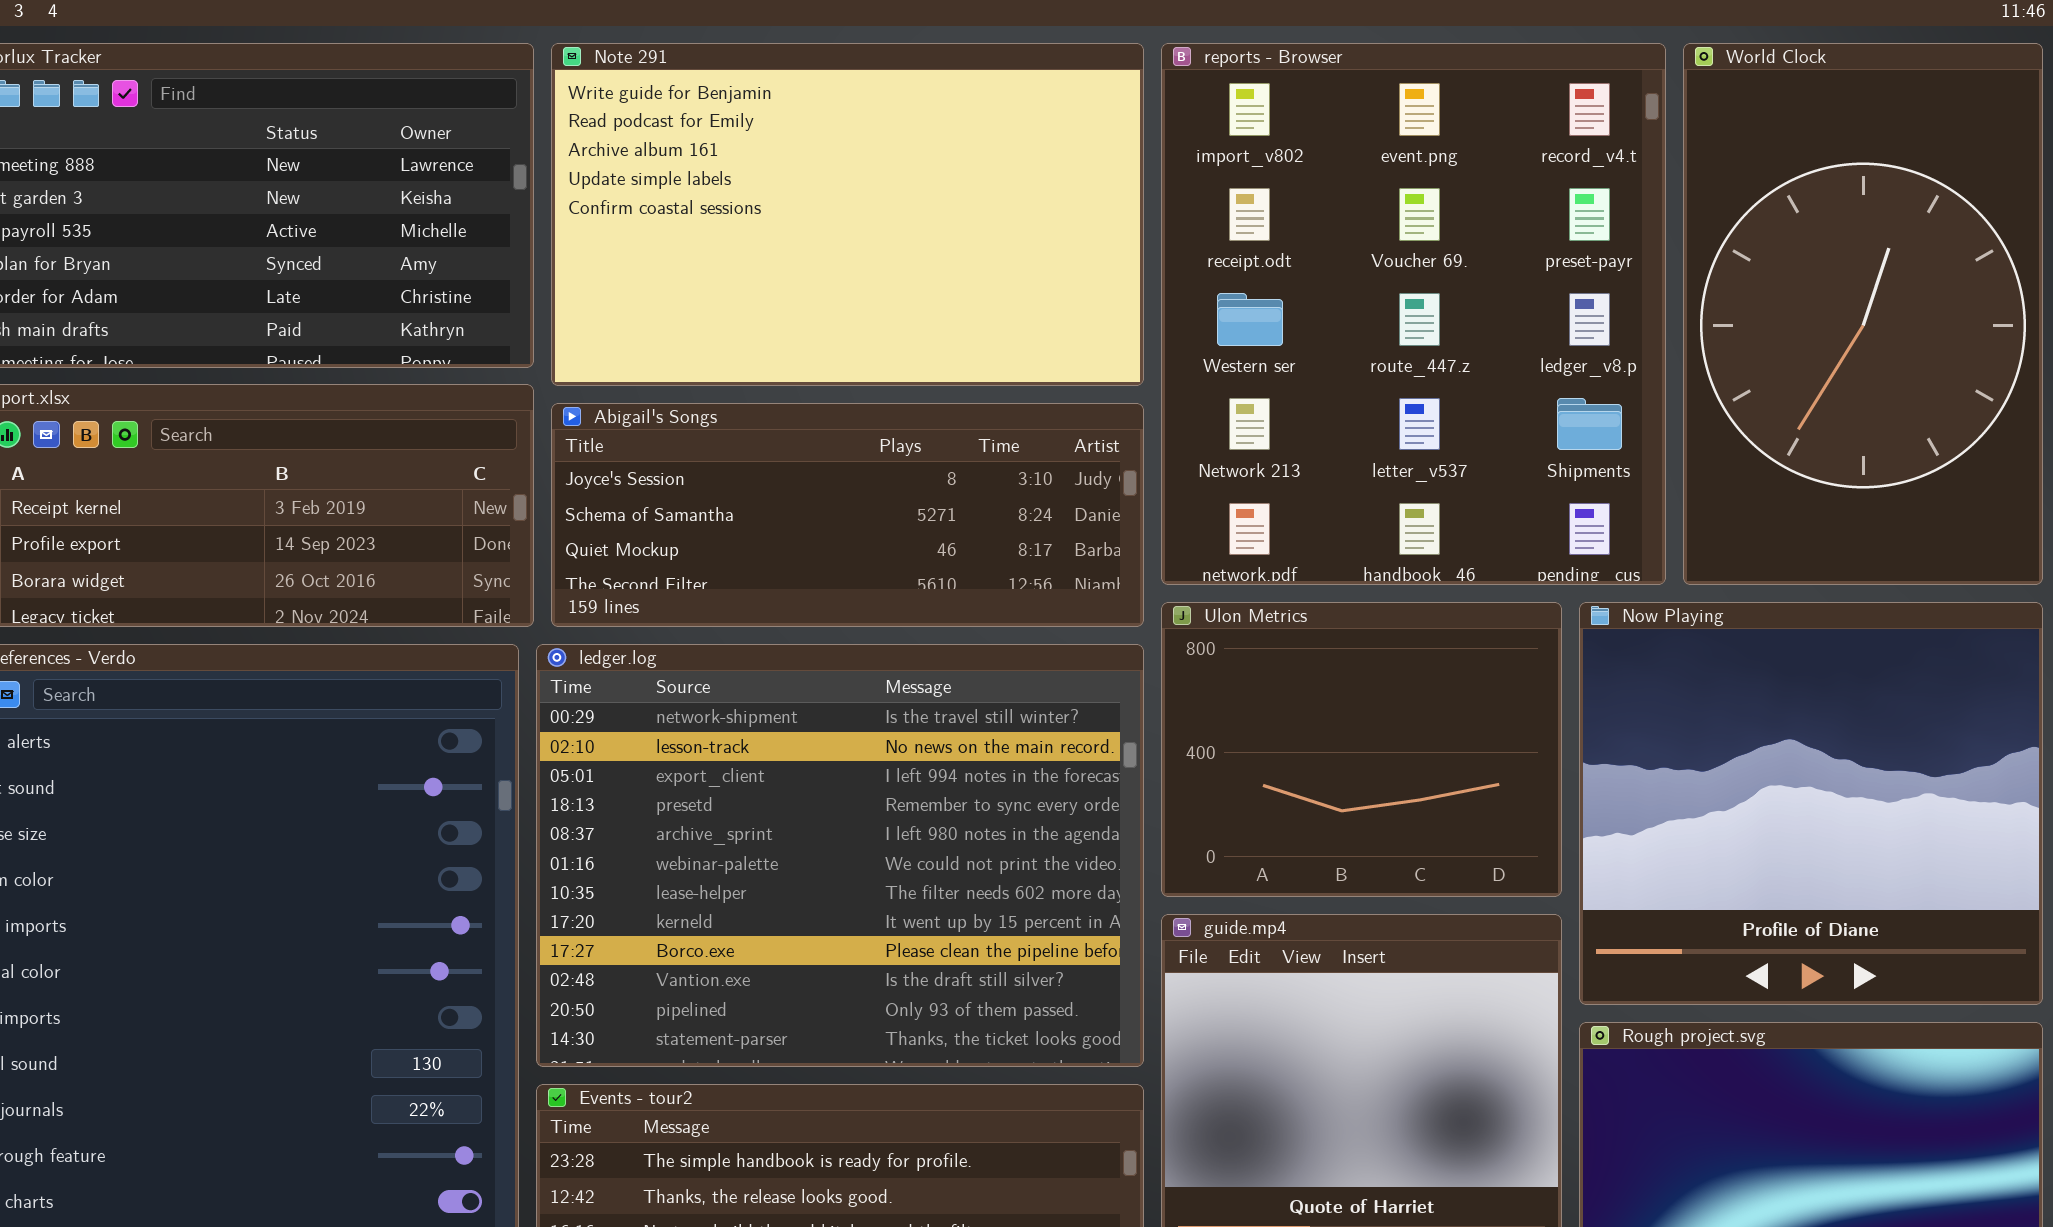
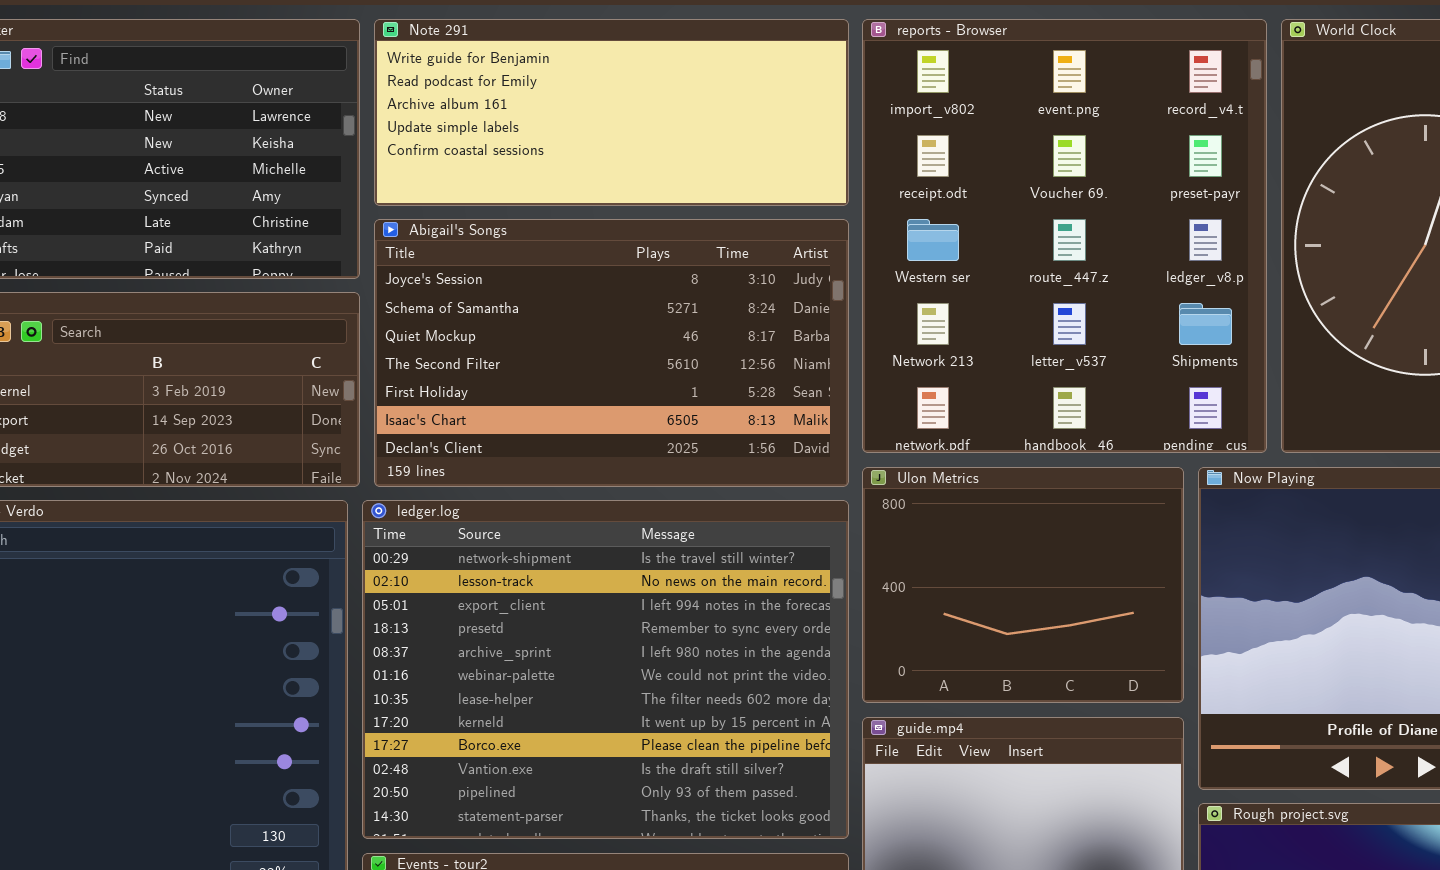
Note 291: [551,43,1144,386] -> [374,19,849,206], resized
Abigail's Songs: [551,403,1144,627] -> [374,219,849,487], resized

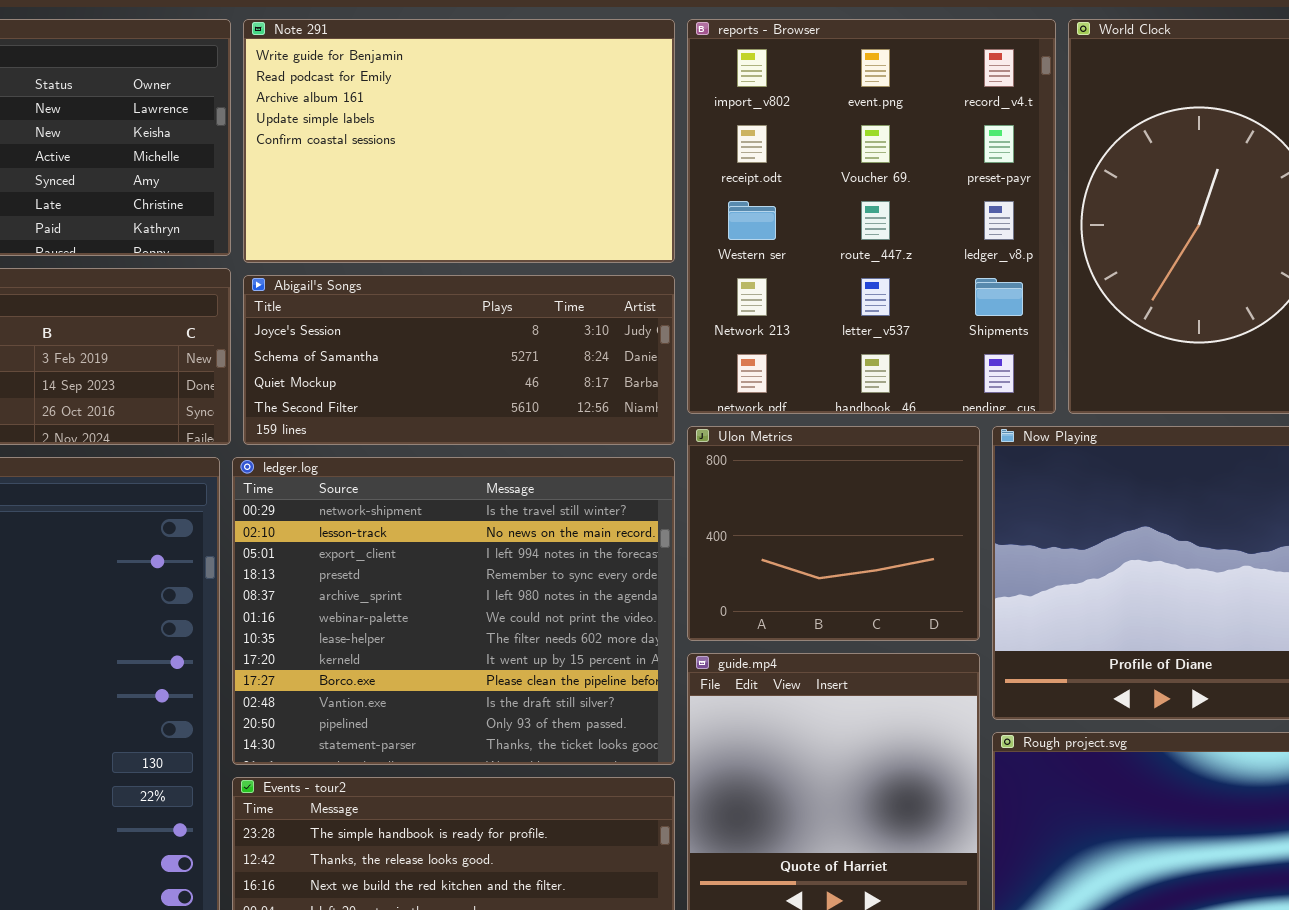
Note 291: [374,19,849,206] -> [243,19,675,263], resized
Abigail's Songs: [374,219,849,487] -> [243,275,675,445], resized

